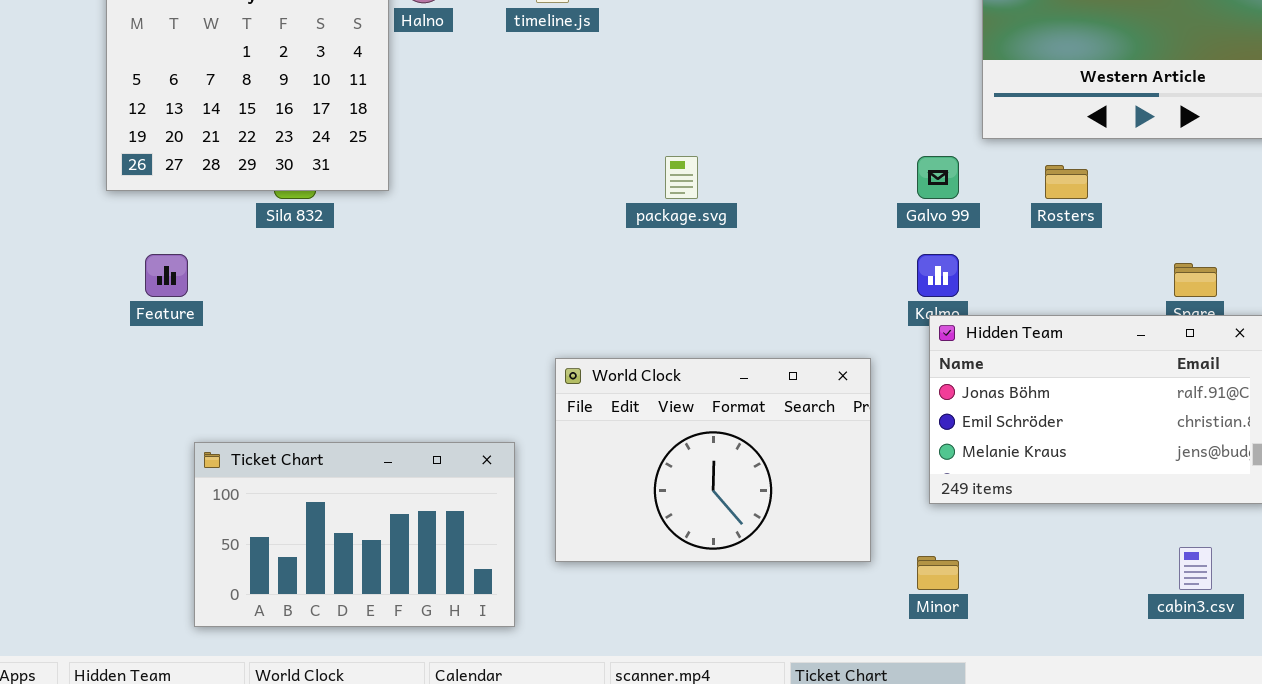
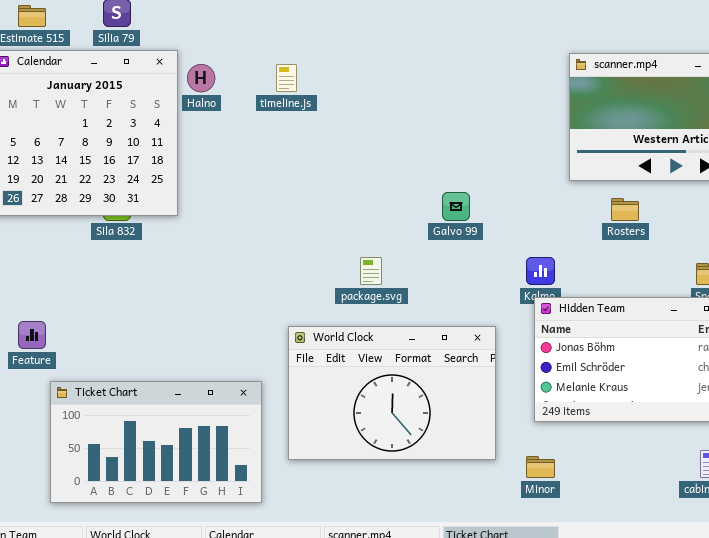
package.svg: [665,156,698,199] -> [360,257,382,285], moved
Galvo 99: [917,156,959,199] -> [442,192,470,221], moved
Feature: [145,254,188,297] -> [18,321,46,349], moved

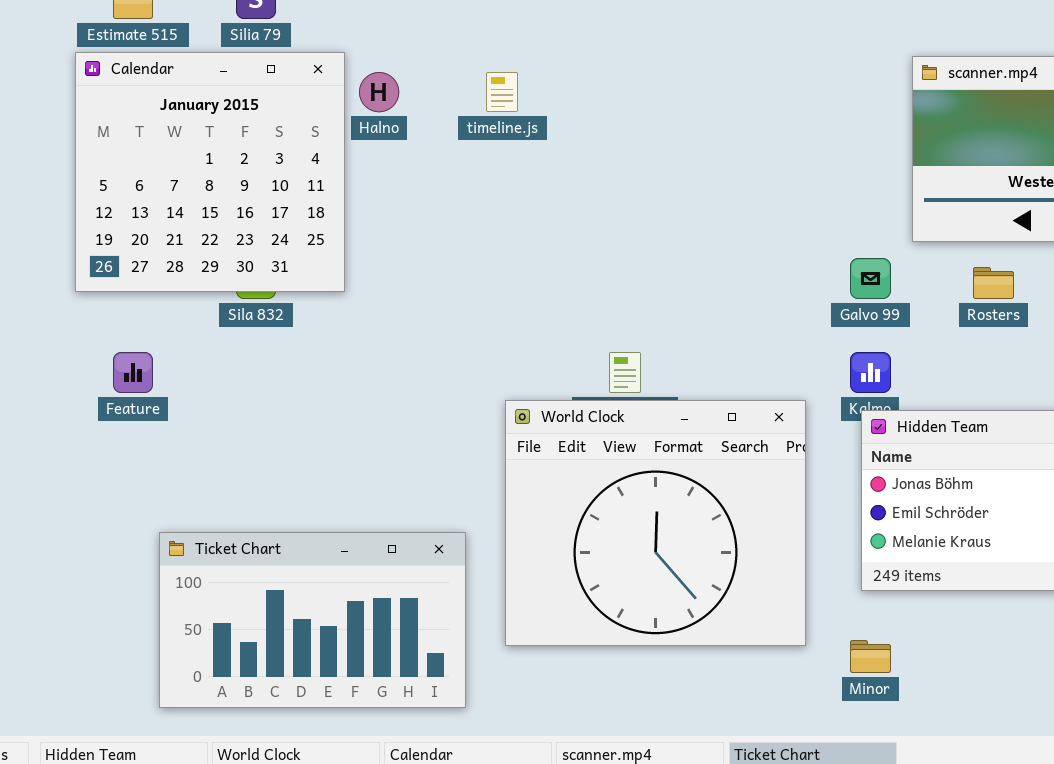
Galvo 99: [442,192,470,221] -> [850,258,891,299], moved
Feature: [18,321,46,349] -> [113,352,153,393], moved
World Clock: [288,326,496,460] -> [505,400,806,646], resized

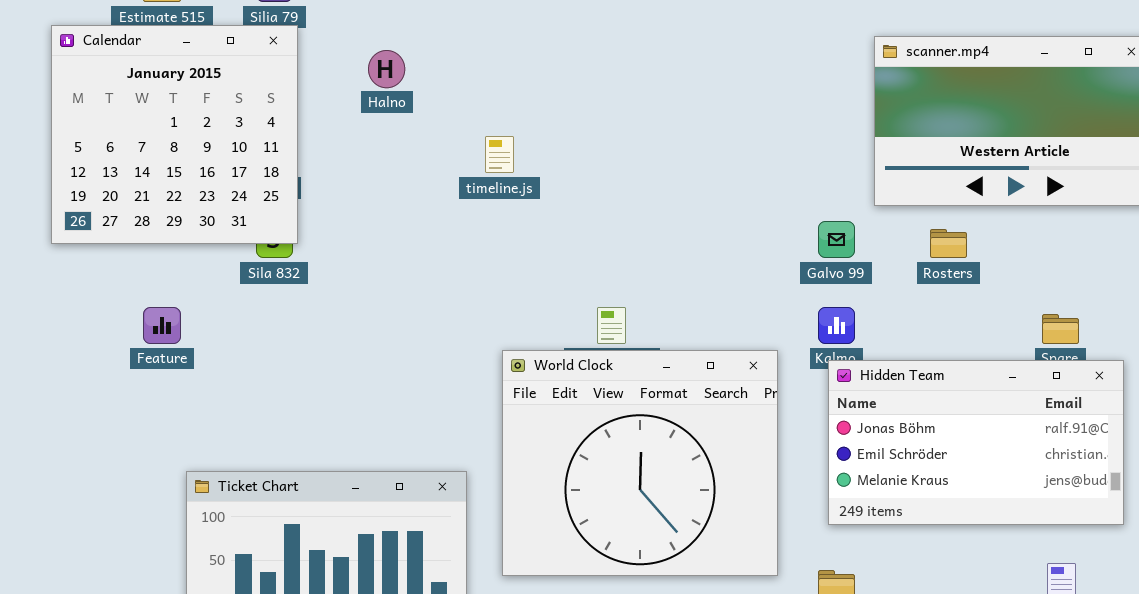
Calendar: [75,52,345,292] -> [51,25,298,244], moved
timeline.js: [486,72,518,112] -> [485,136,514,173], moved

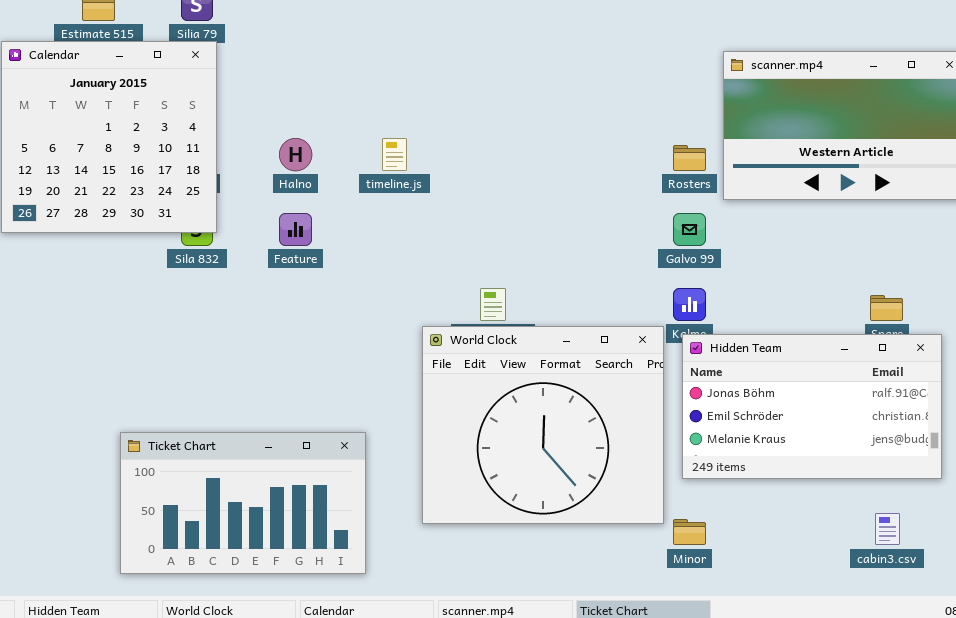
Halno: [368,50,405,88] -> [279,138,312,171], moved
Rosters: [930,229,967,258] -> [673,145,706,171], moved
Feature: [143,307,181,344] -> [279,213,312,246], moved
World Clock: [502,350,778,576] -> [422,326,664,524], moved

